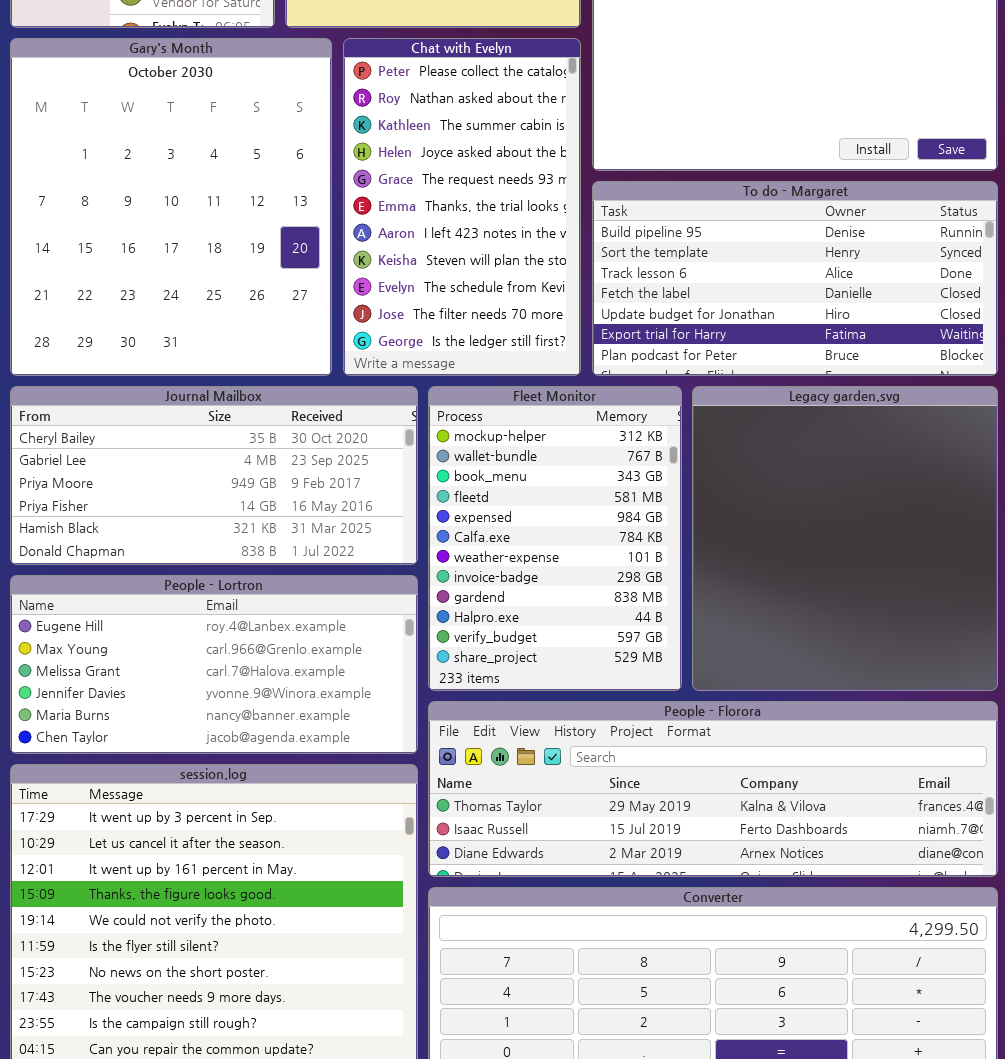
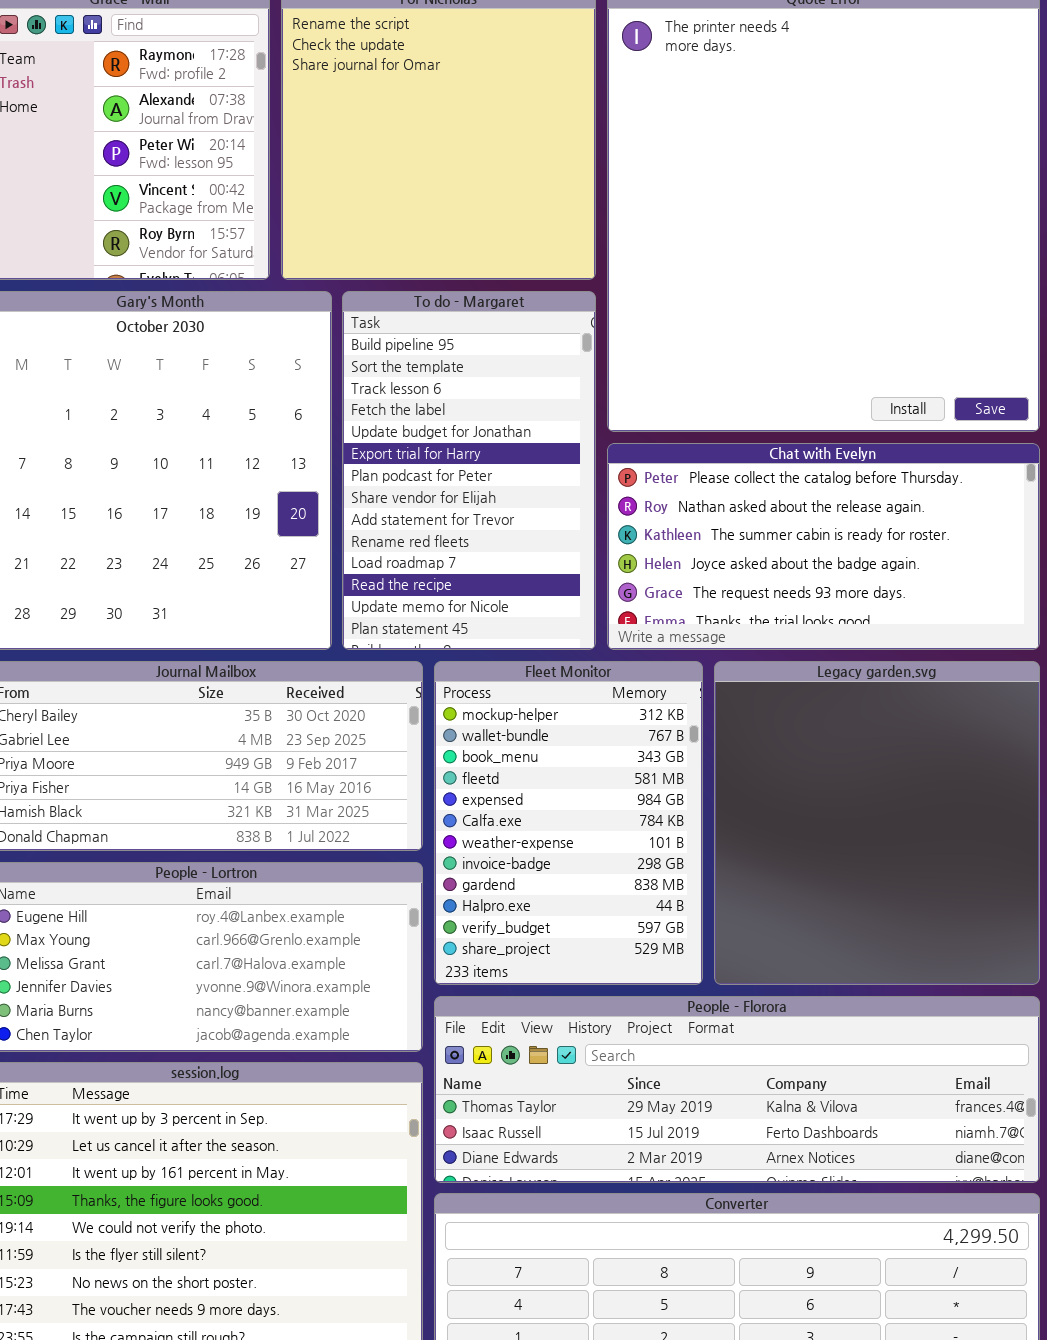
Chat with Evelyn: [343,38,581,376] -> [607,443,1040,650], moved, resized
To do - Margaret: [592,181,998,376] -> [342,291,596,650], moved, resized

